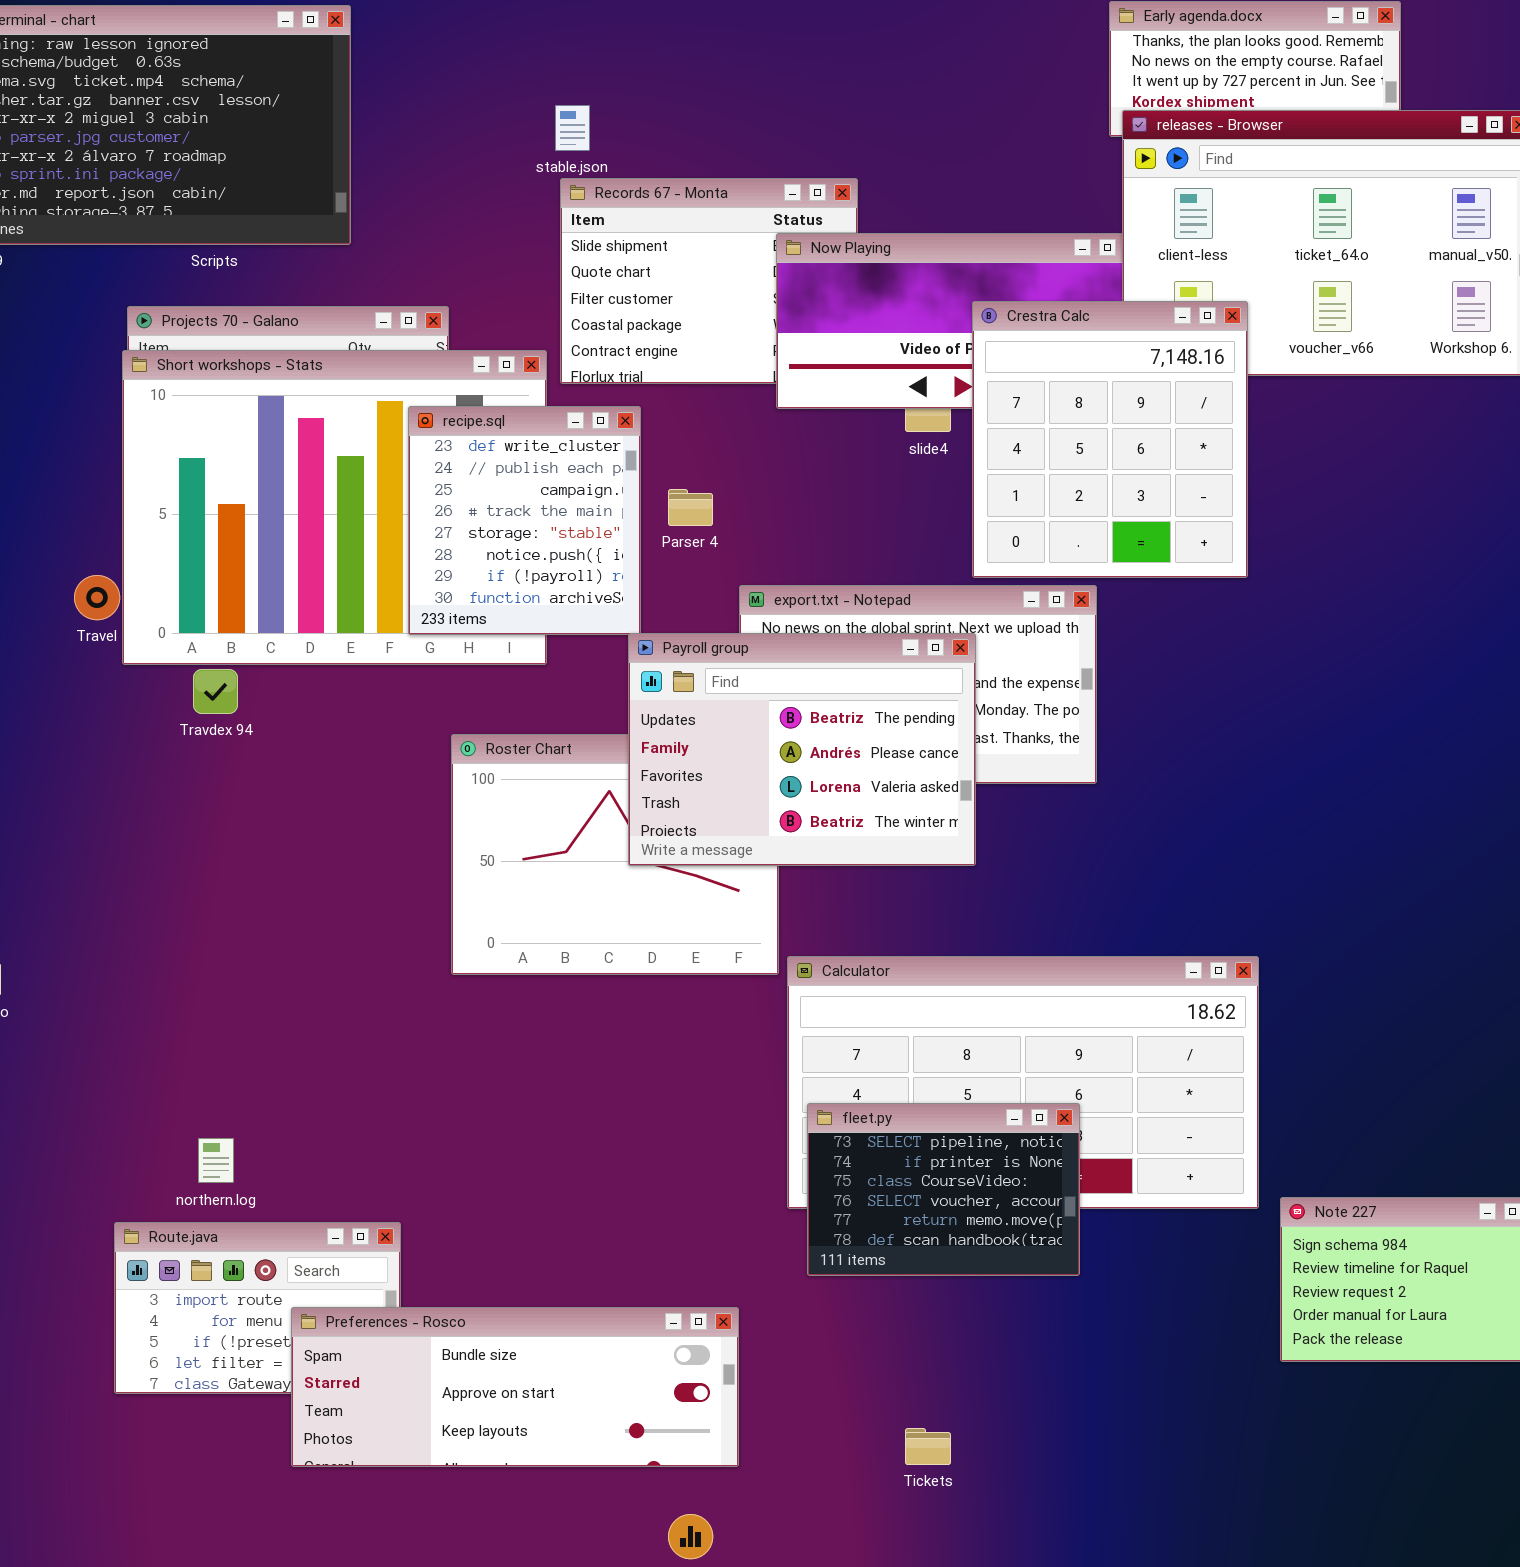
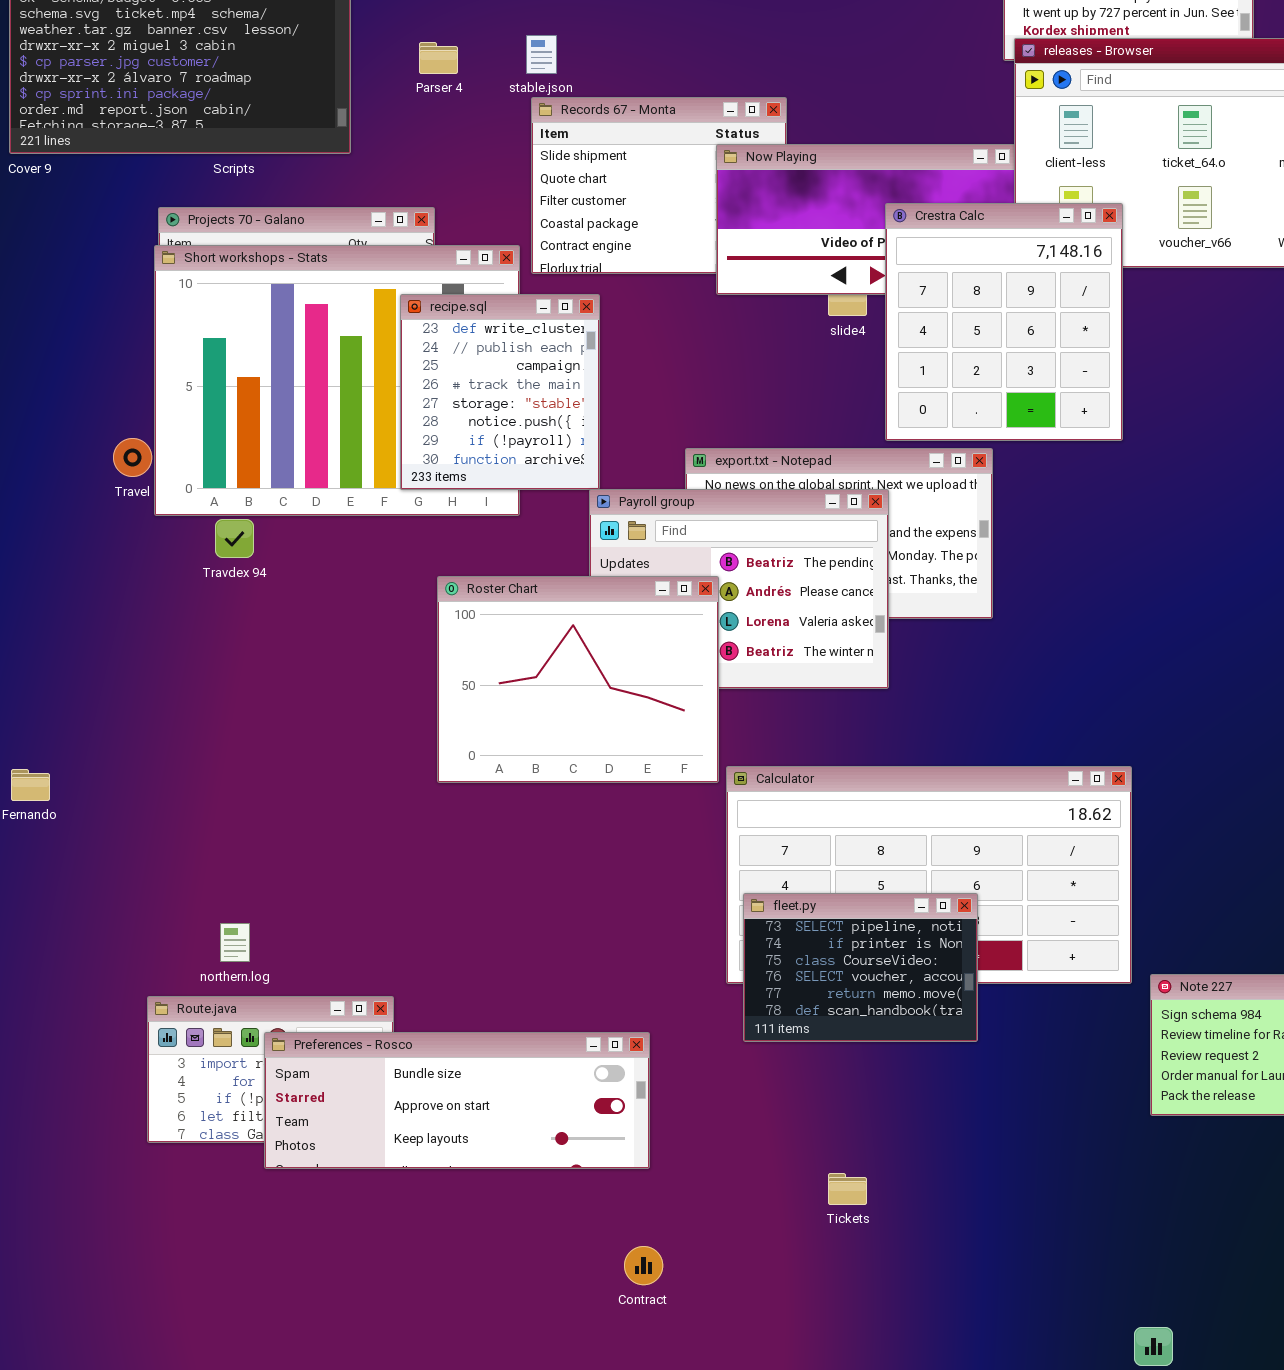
Parser 4: [668,489,713,526] -> [419,42,458,74], moved
Roster Chart: [451,734,779,975] -> [437,576,719,783], raised
Preferences - Rosco: [291,1307,739,1467] -> [264,1032,650,1169], moved

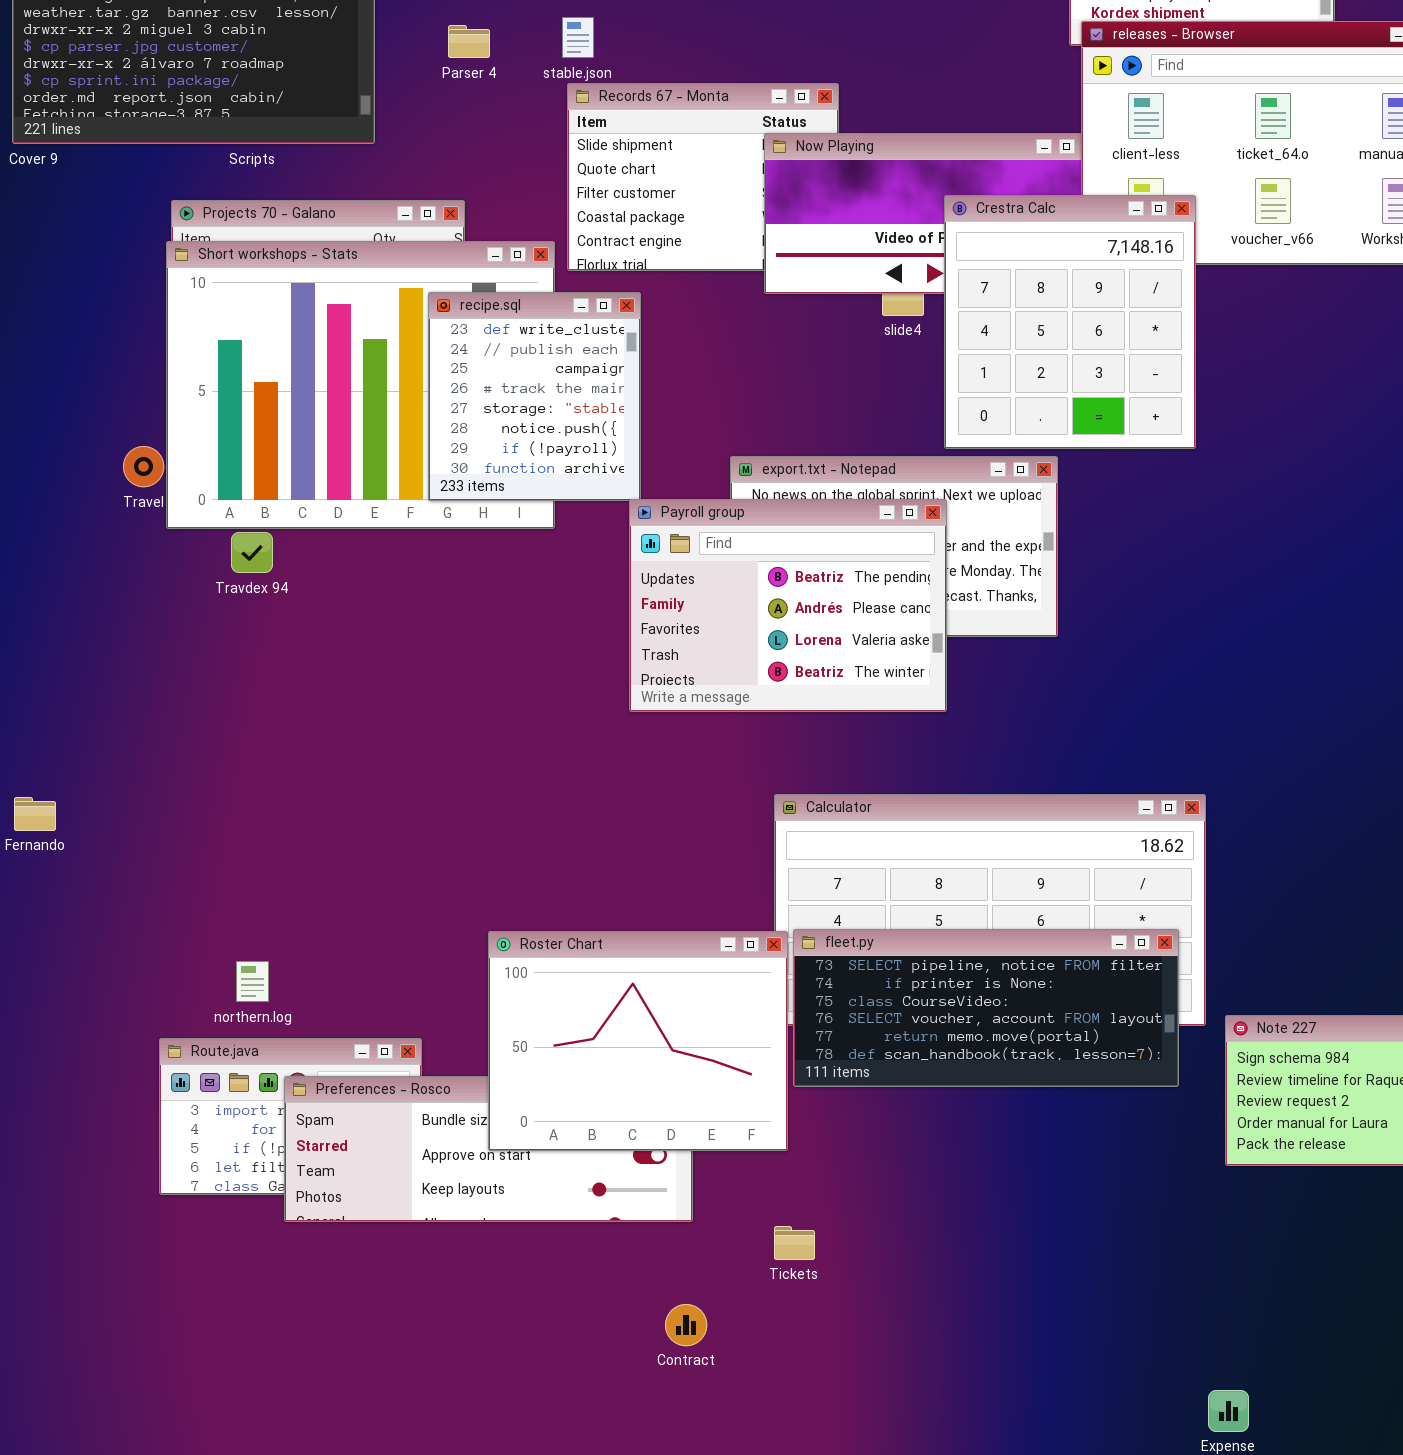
Roster Chart: [437,576,719,783] -> [488,931,788,1151], moved
fleet.py: [743,893,978,1042] -> [793,929,1179,1087], resized
Tickets: [828,1173,867,1205] -> [774,1226,815,1260], moved

